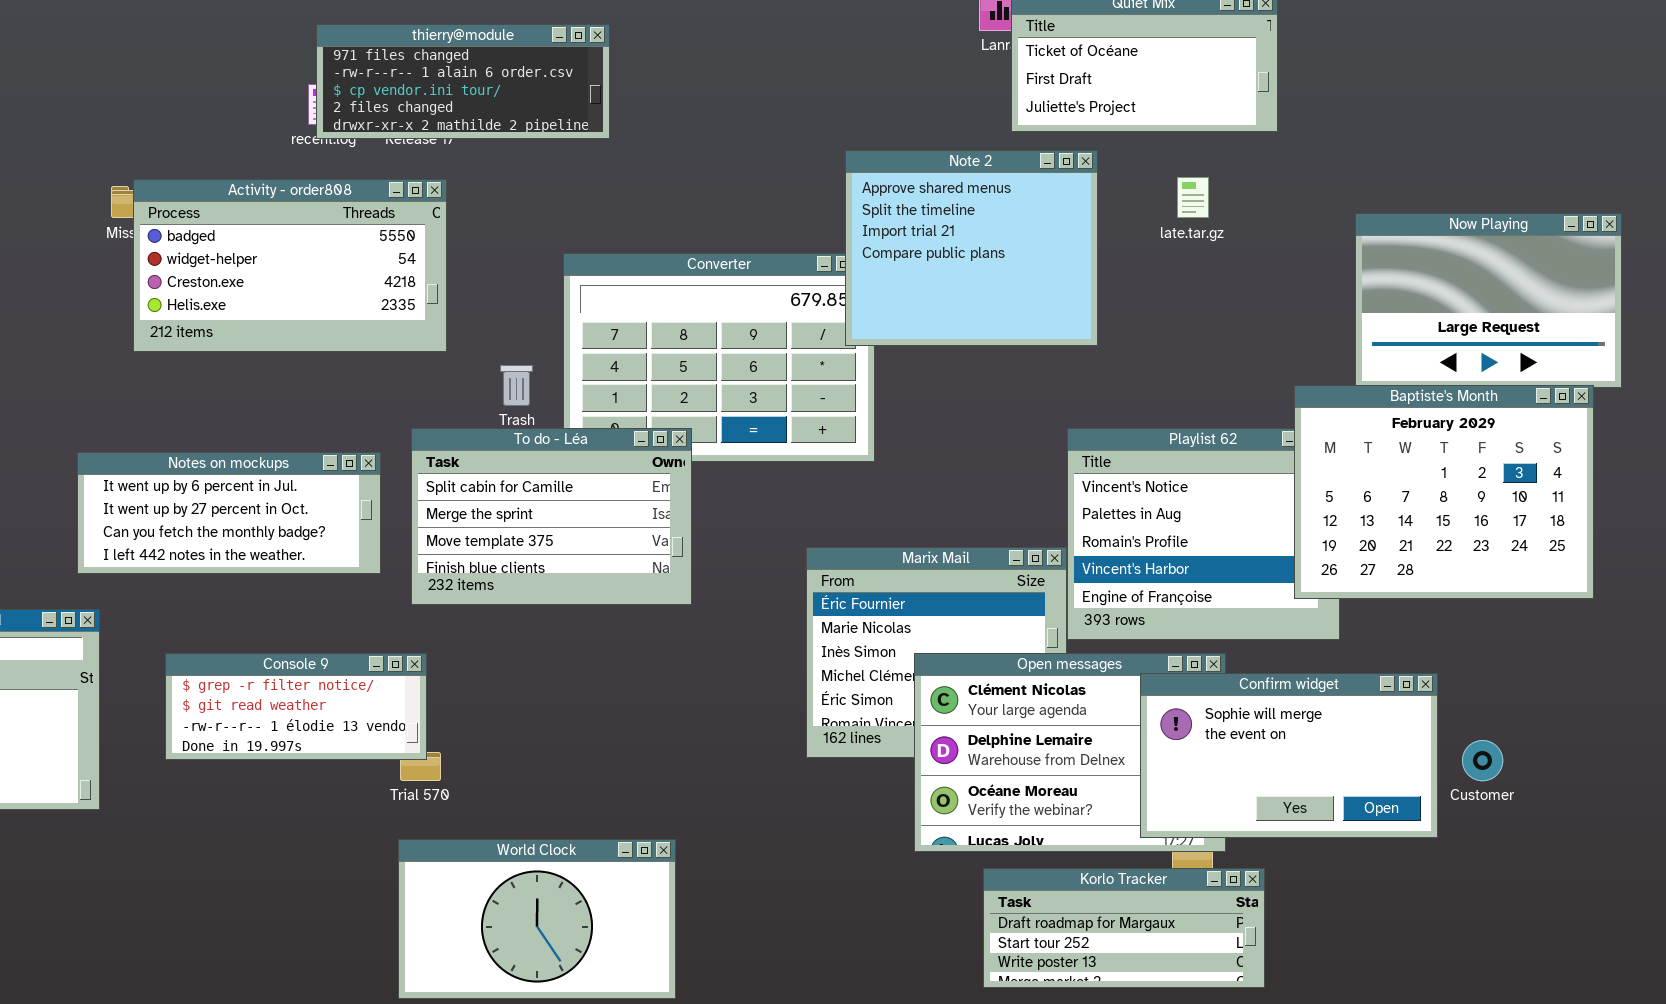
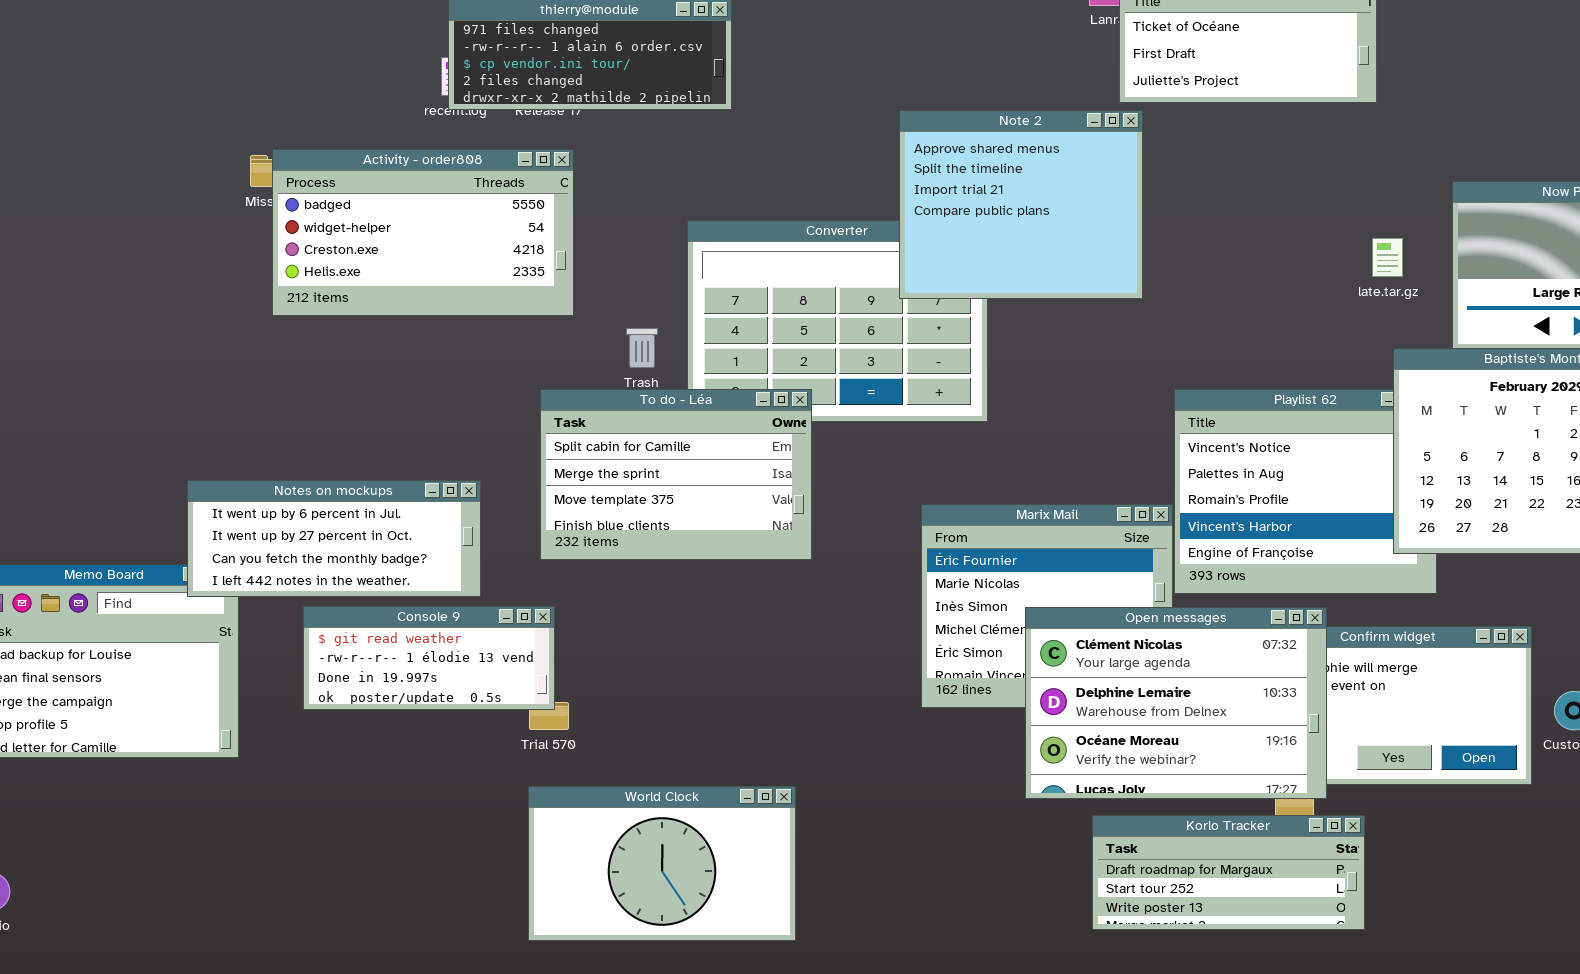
Note 2: [845,150,1098,346] -> [899,110,1143,299], moved
late.tar.gz: [1177,177,1209,218] -> [1372,238,1403,277], moved
Notes on mockups: [77,452,381,574] -> [187,480,481,597], moved
Console 9: [165,653,427,760] -> [303,606,555,710], scrolled down 1 row
Open messages: [914,653,1226,852] -> [1025,607,1327,799], raised

